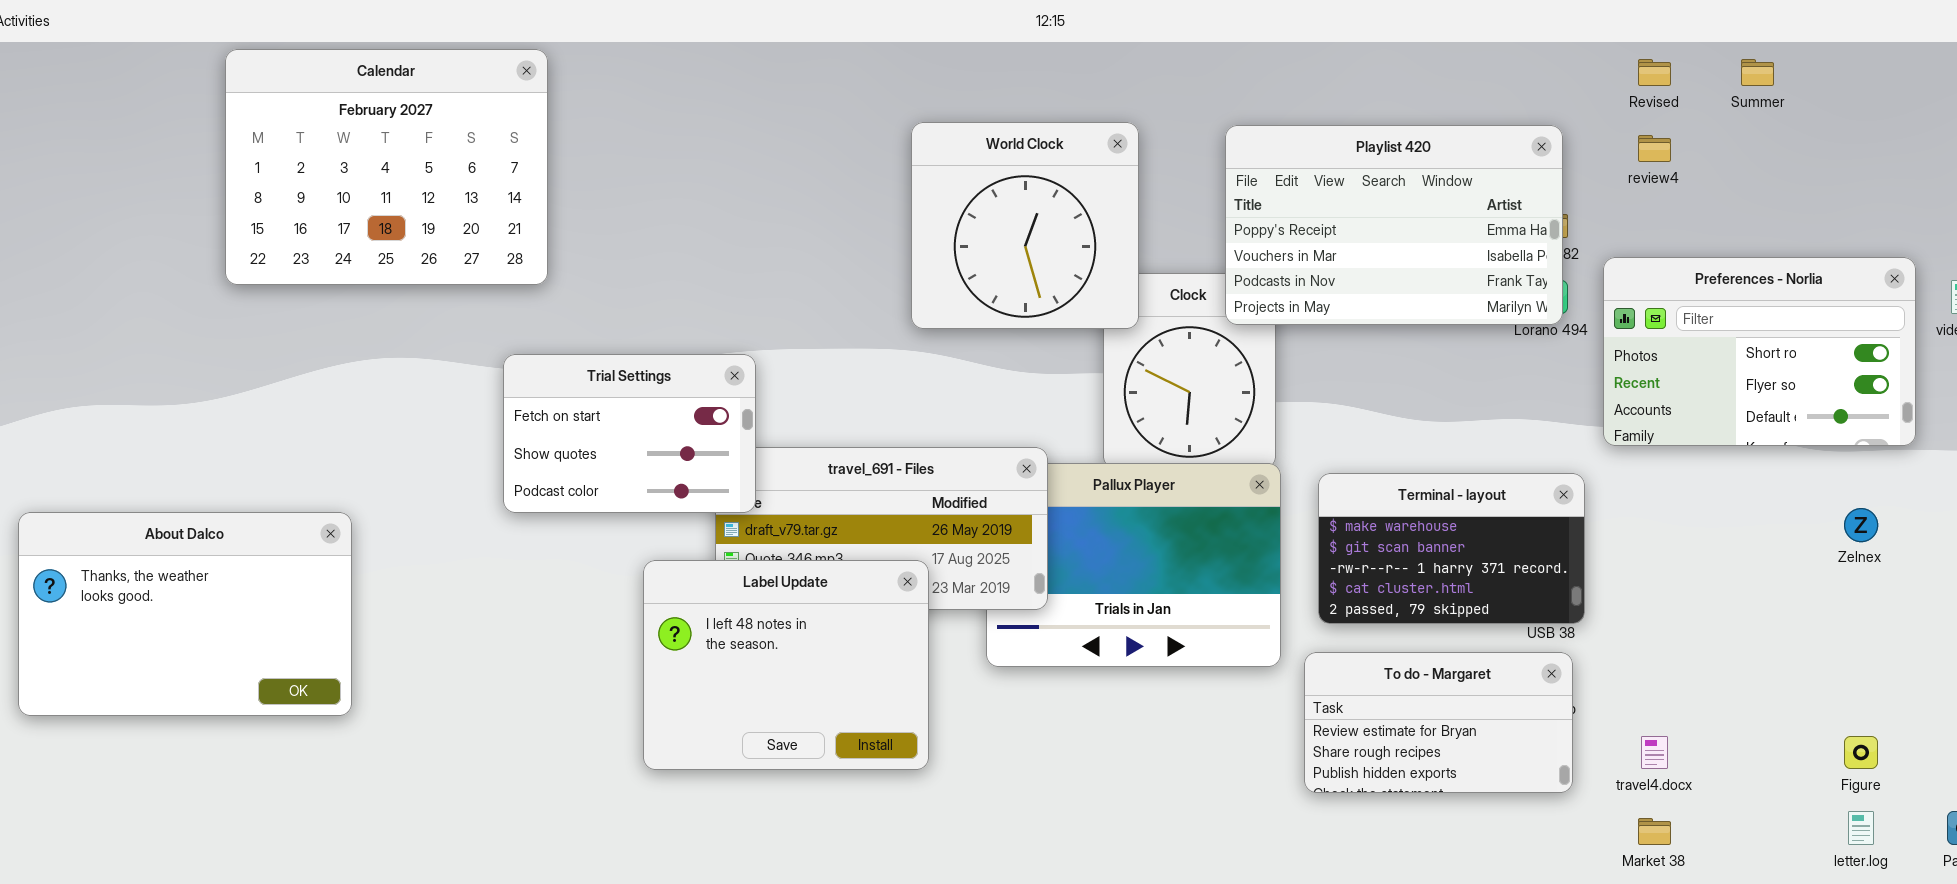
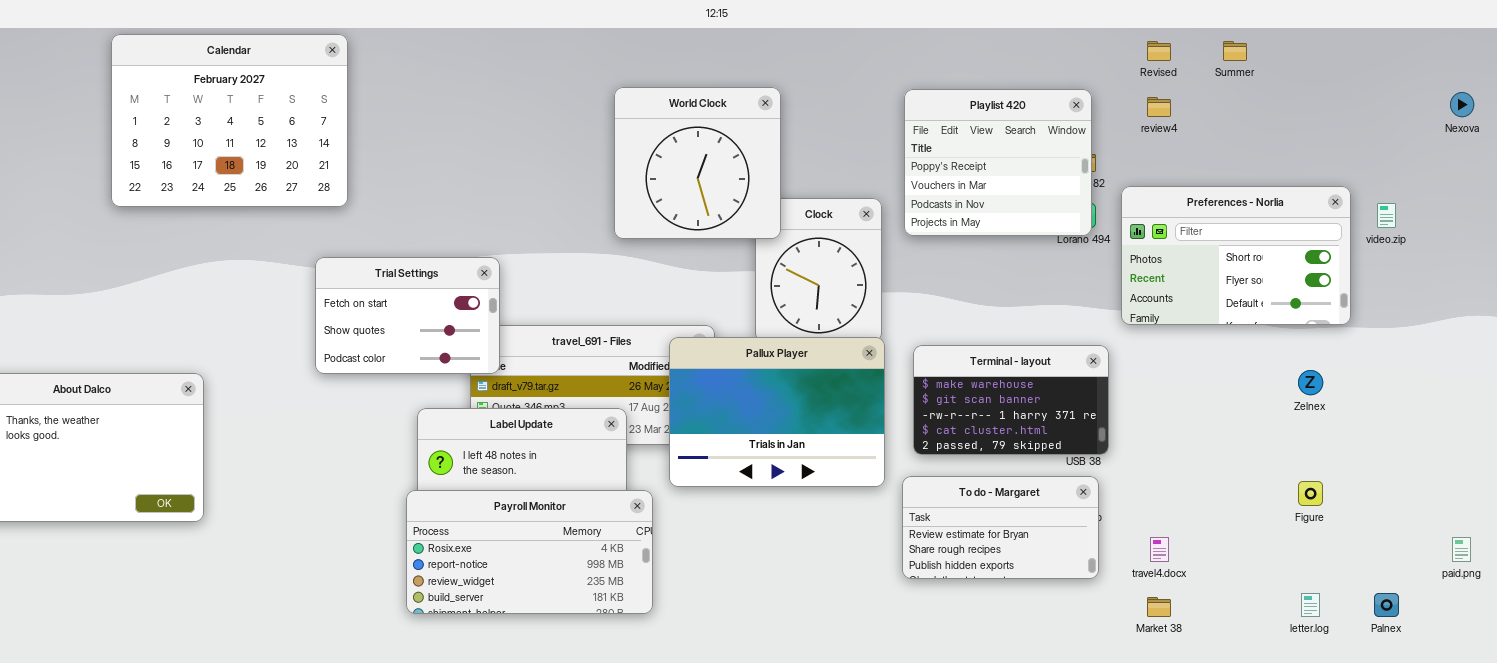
Playlist 420: [1225,125,1563,325] -> [904,89,1092,236], resized
Pallux Player: [986,463,1281,667] -> [669,337,885,487], raised
Payroll Monitor: none -> [406,490,653,614], opened
Figure: [1844,736,1878,769] -> [1298,481,1323,506], moved

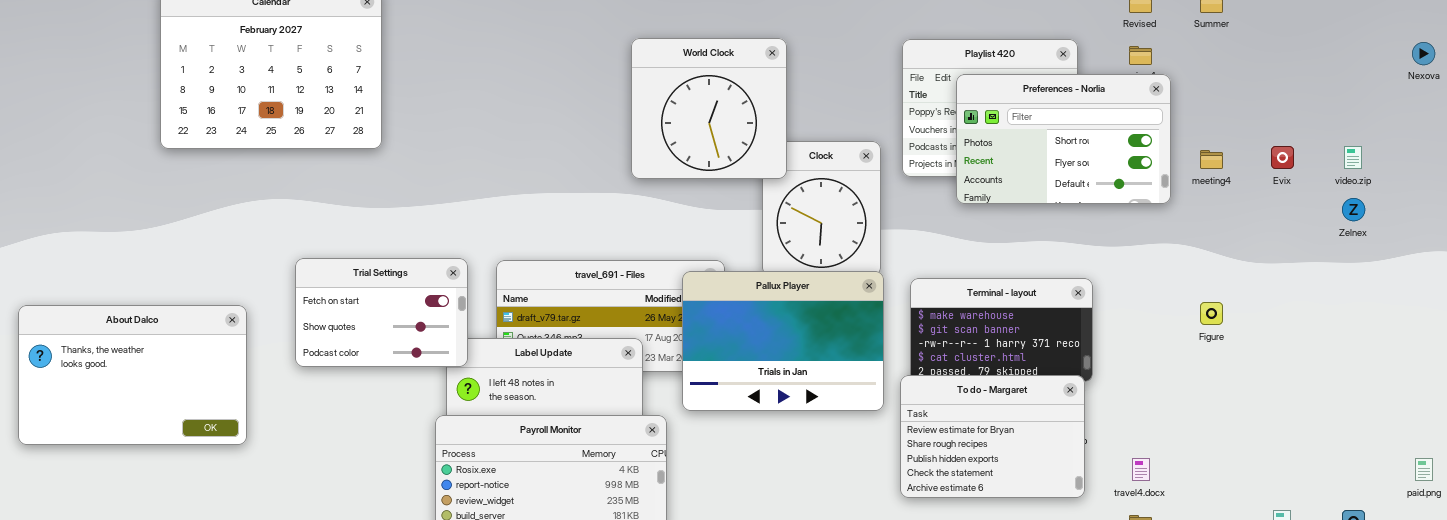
Preferences - Norlia: [1121,186,1351,325] -> [956,74,1171,204], moved
Trial Settings: [315,257,500,374] -> [295,258,468,367], moved
Zelnex: [1298,370,1323,395] -> [1342,198,1365,221], moved
To do - Margaret: [902,476,1099,579] -> [900,375,1085,498], resized
Figure: [1298,481,1323,506] -> [1200,302,1223,325], moved

